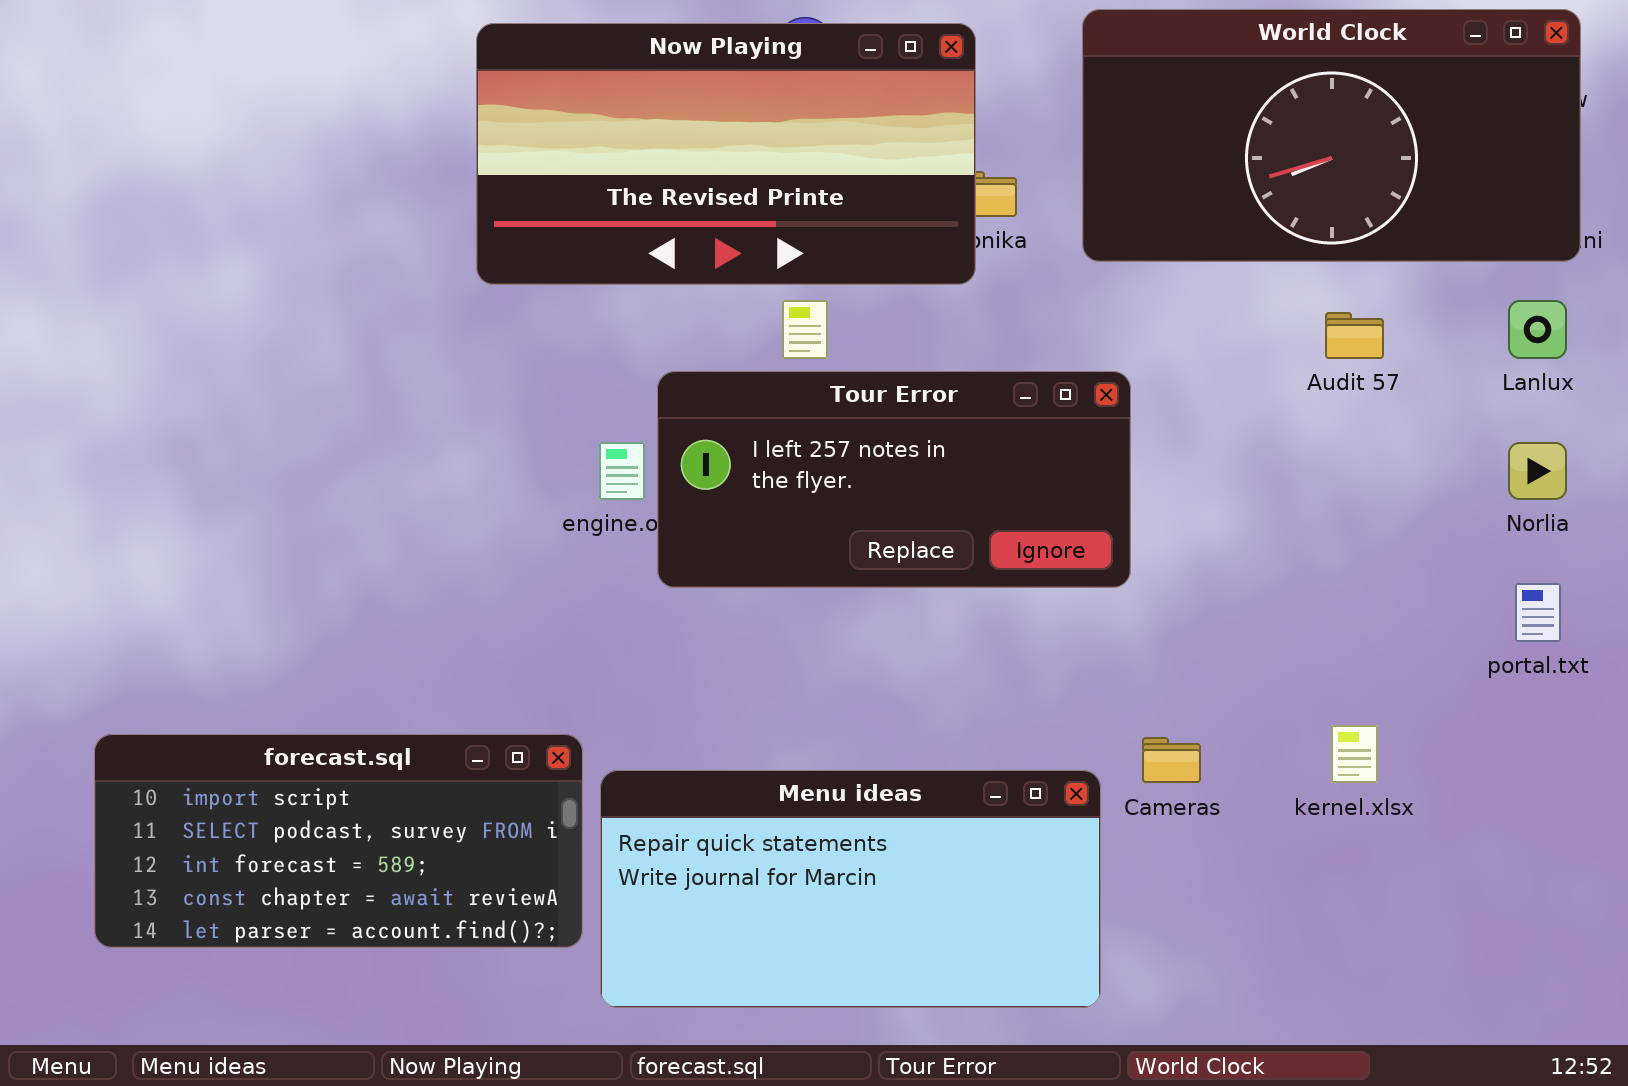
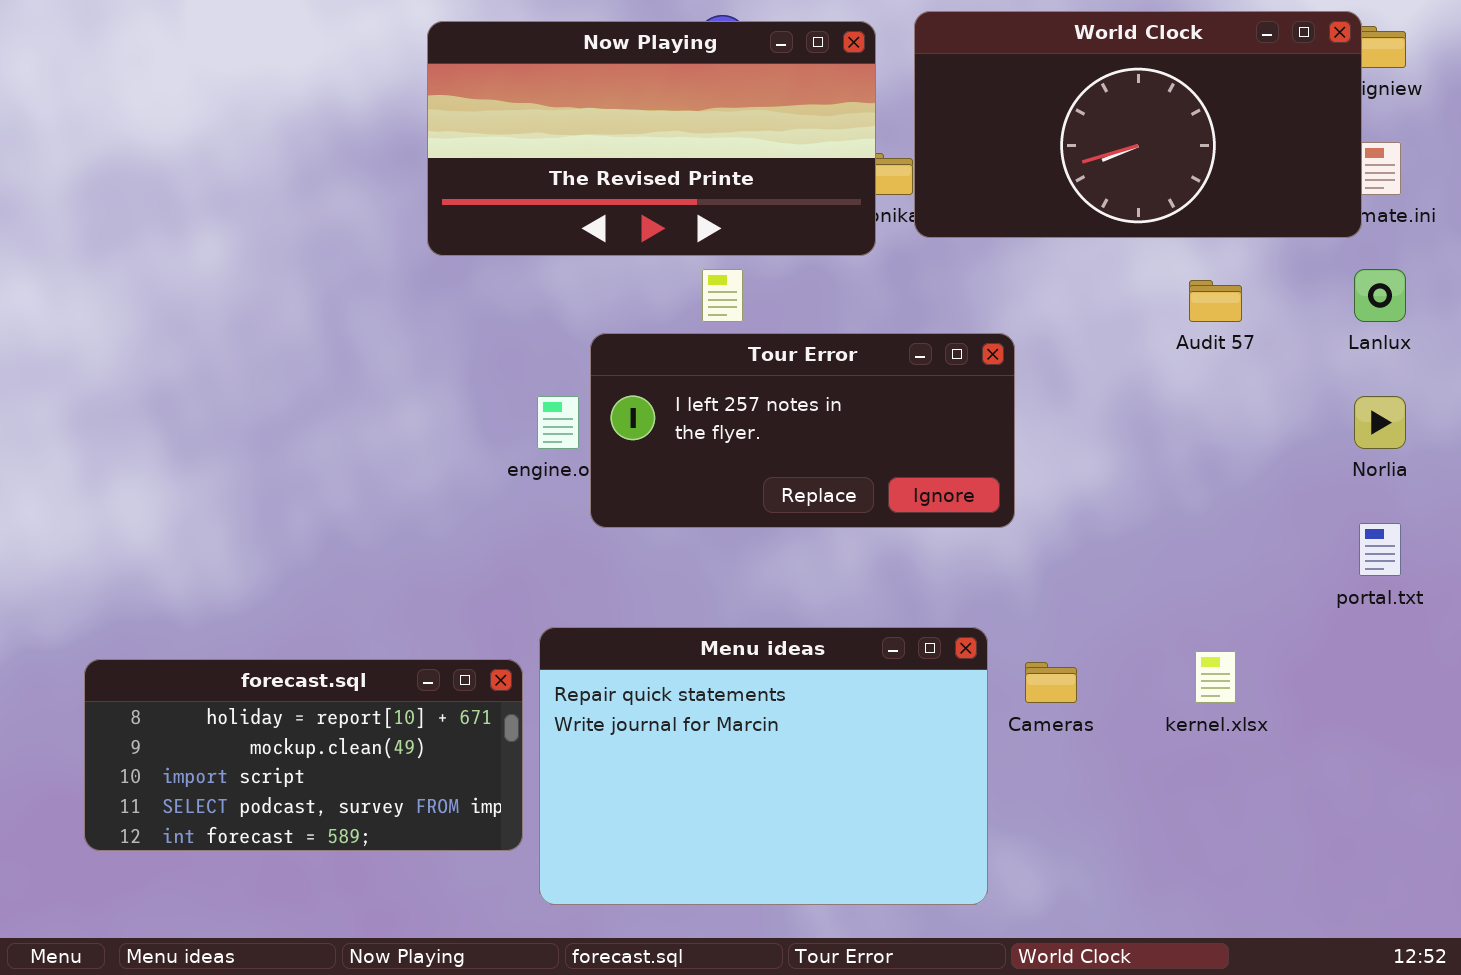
World Clock: [1082,9,1581,262] -> [914,11,1362,238], moved
forecast.sql: [94,734,583,948] -> [84,659,523,851], scrolled up 2 rows
Menu ideas: [600,770,1101,1008] -> [539,627,988,905], resized

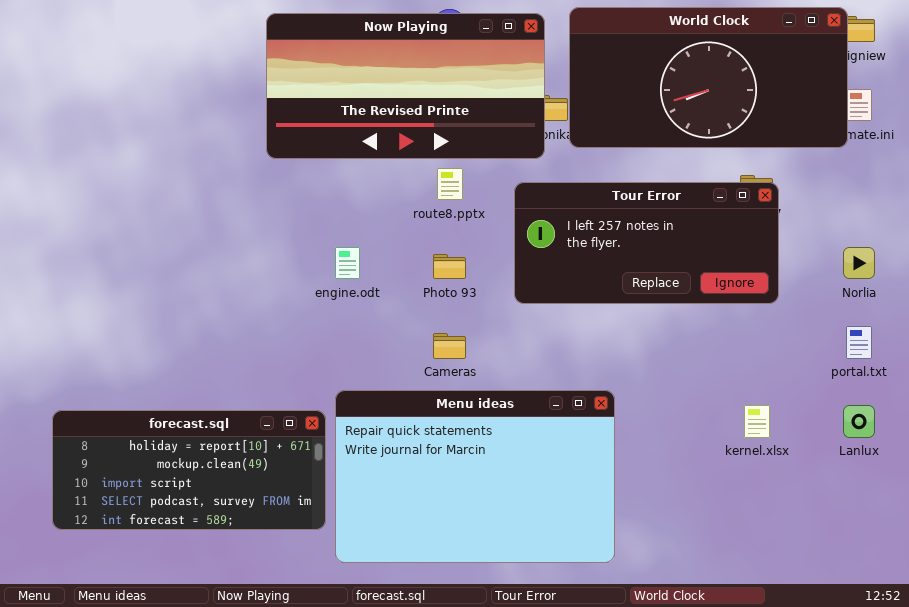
Lanlux: [1354,269,1406,322] -> [843,405,875,438], moved
Tour Error: [590,333,1015,528] -> [514,182,779,304], moved
Cameras: [1025,662,1077,703] -> [433,333,466,359], moved

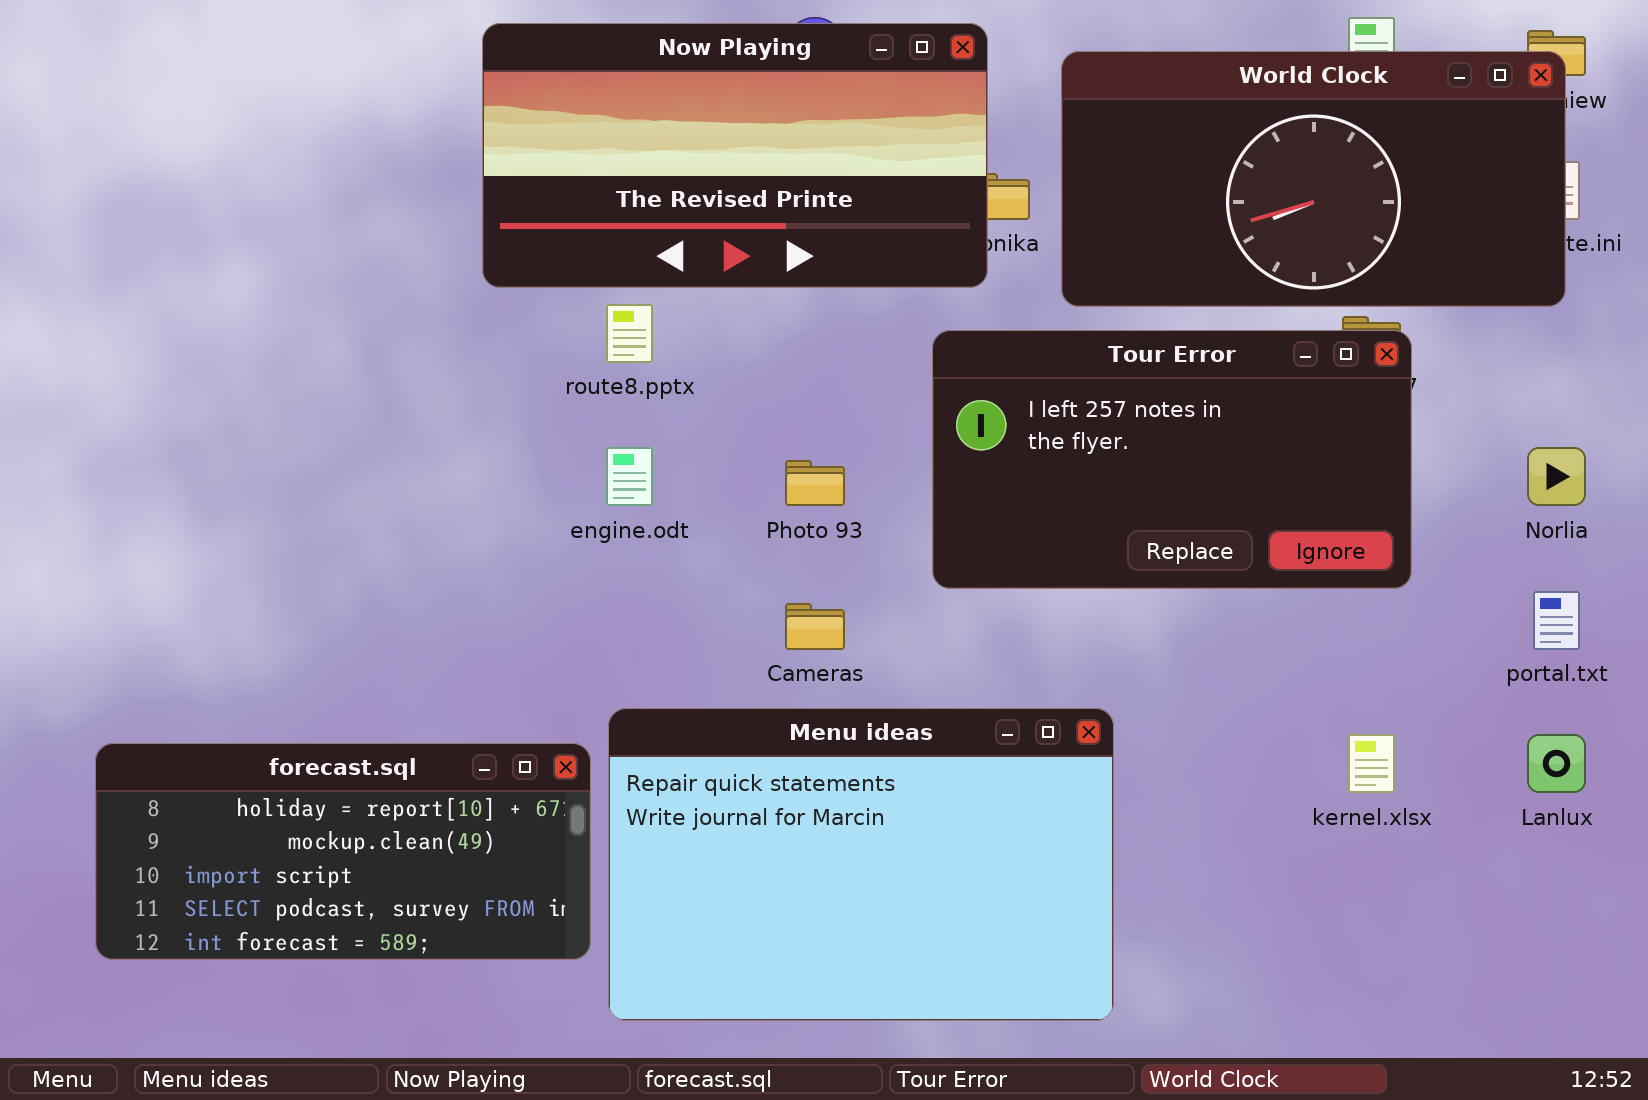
World Clock: [569,7,848,148] -> [1061,51,1566,307], moved
route8.pptx: [437,168,463,200] -> [606,304,653,363], moved
Tour Error: [514,182,779,304] -> [932,330,1412,589], resized

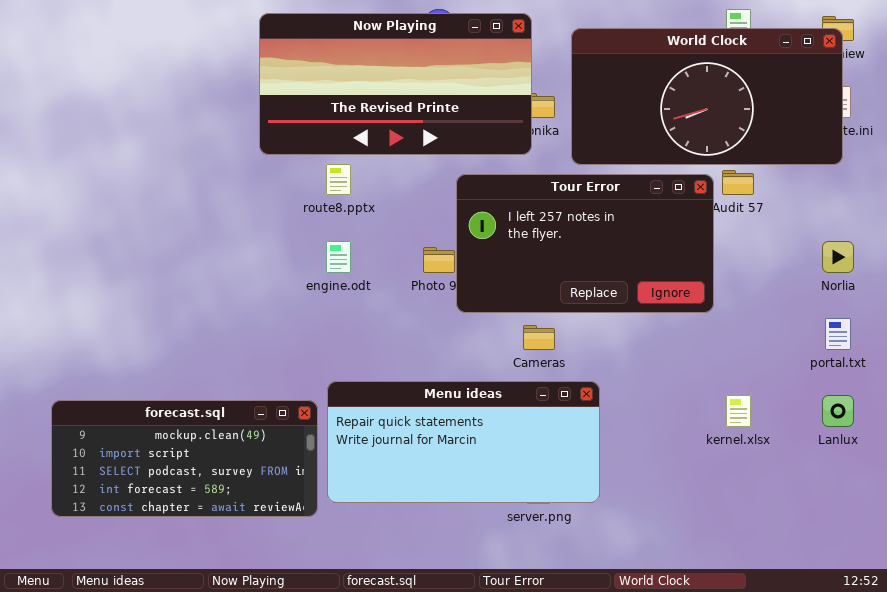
Tour Error: [932,330,1412,589] -> [456,174,714,313], moved
Cameras: [785,603,845,650] -> [523,325,555,350], moved
Menu ideas: [608,708,1114,1021] -> [327,381,600,503], resized
forecast.sql: [95,743,591,960] -> [51,400,318,517], scrolled down 1 row

